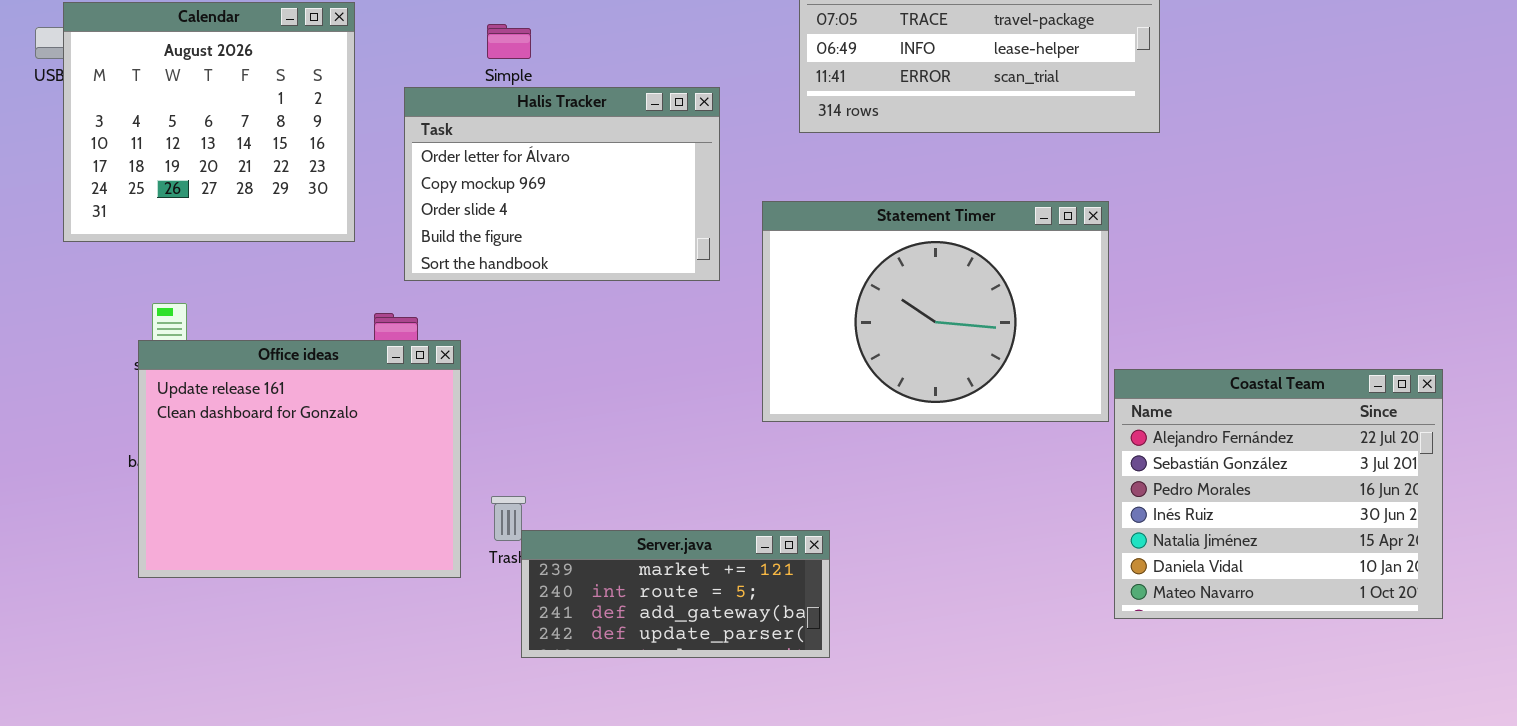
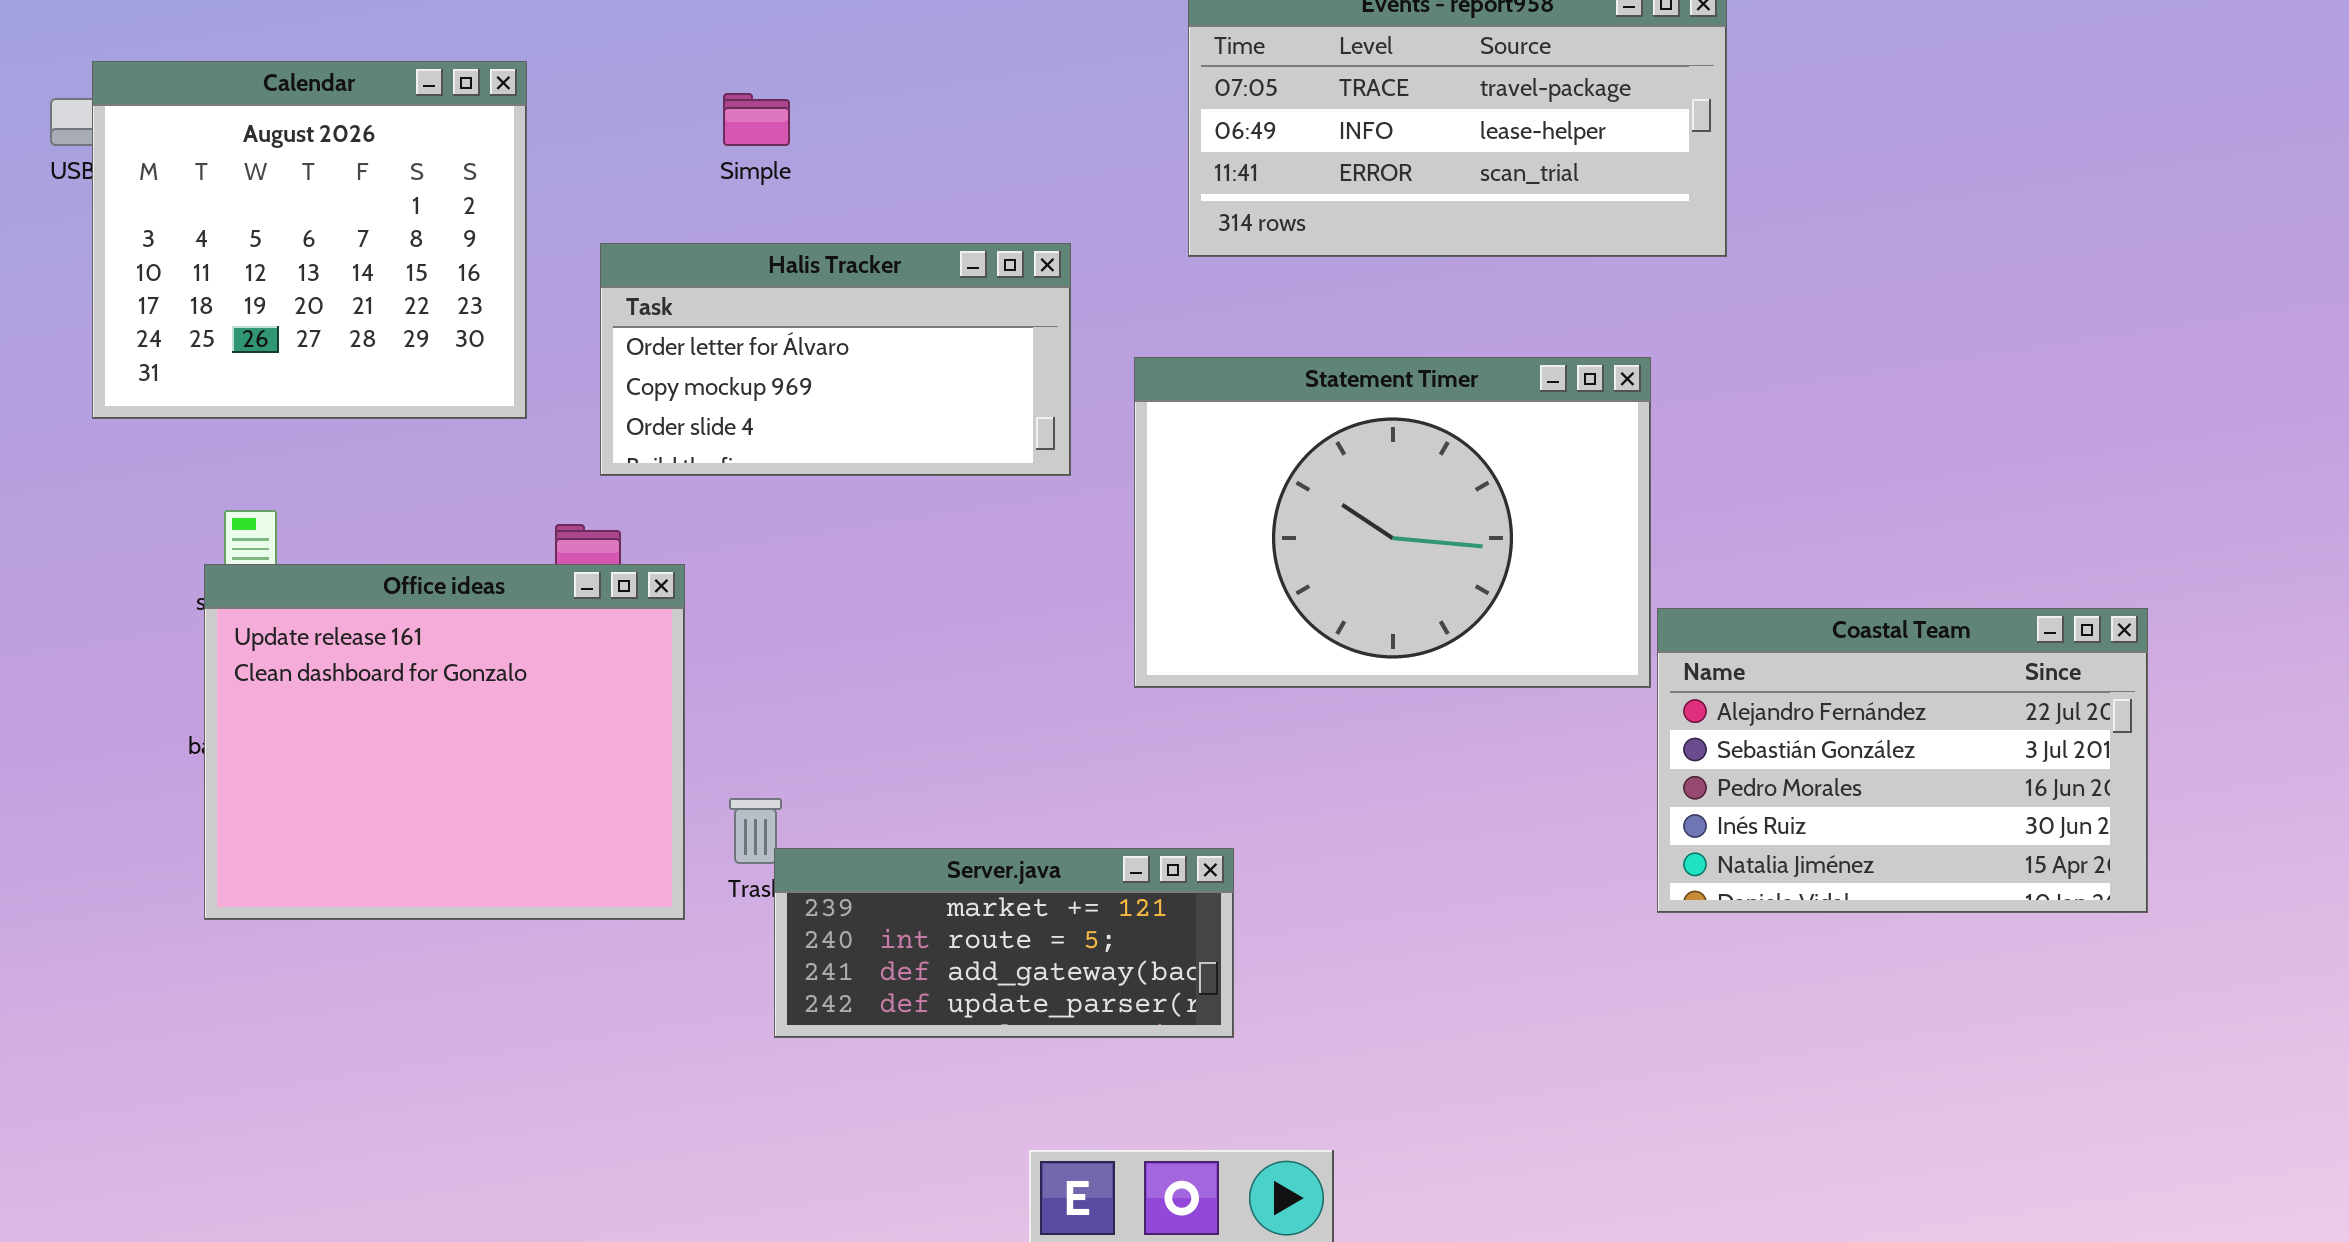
Halis Tracker: [404,87,720,281] -> [600,243,1071,476], resized
Coastal Team: [1114,369,1443,619] -> [1657,608,2148,913], resized

